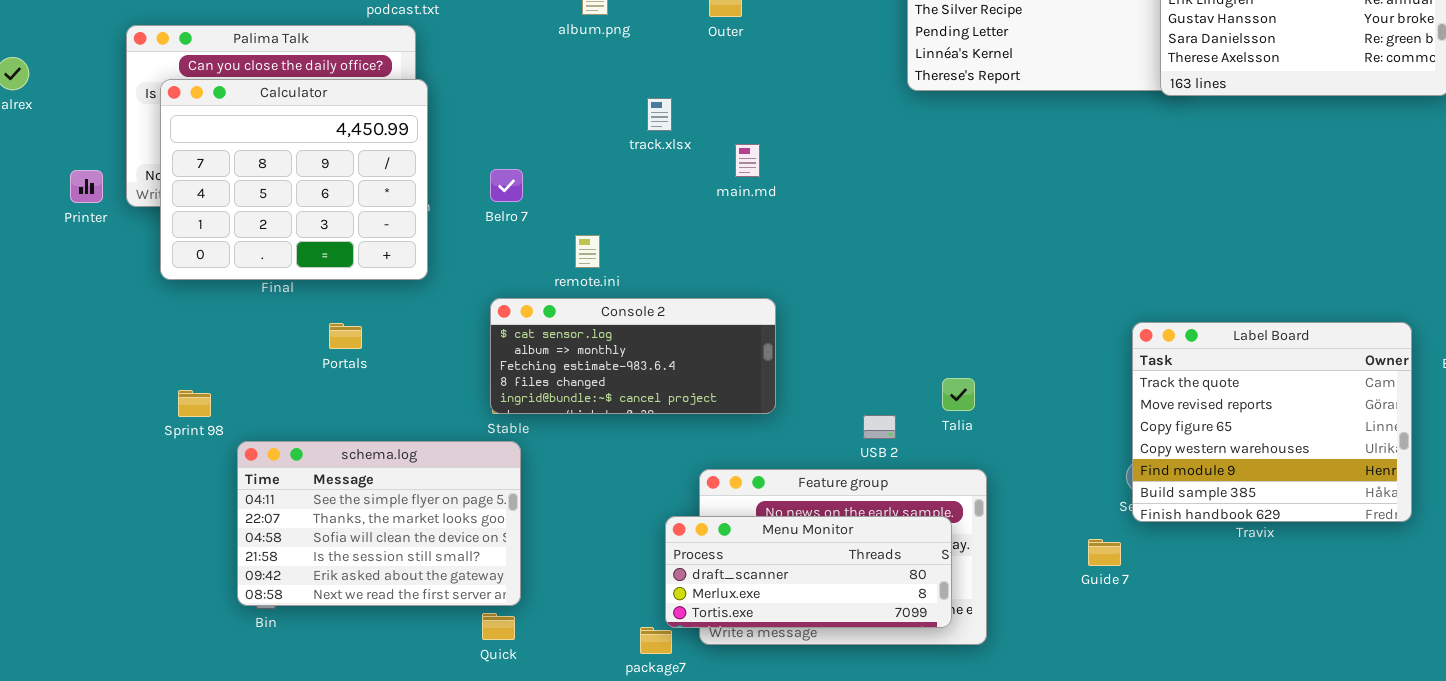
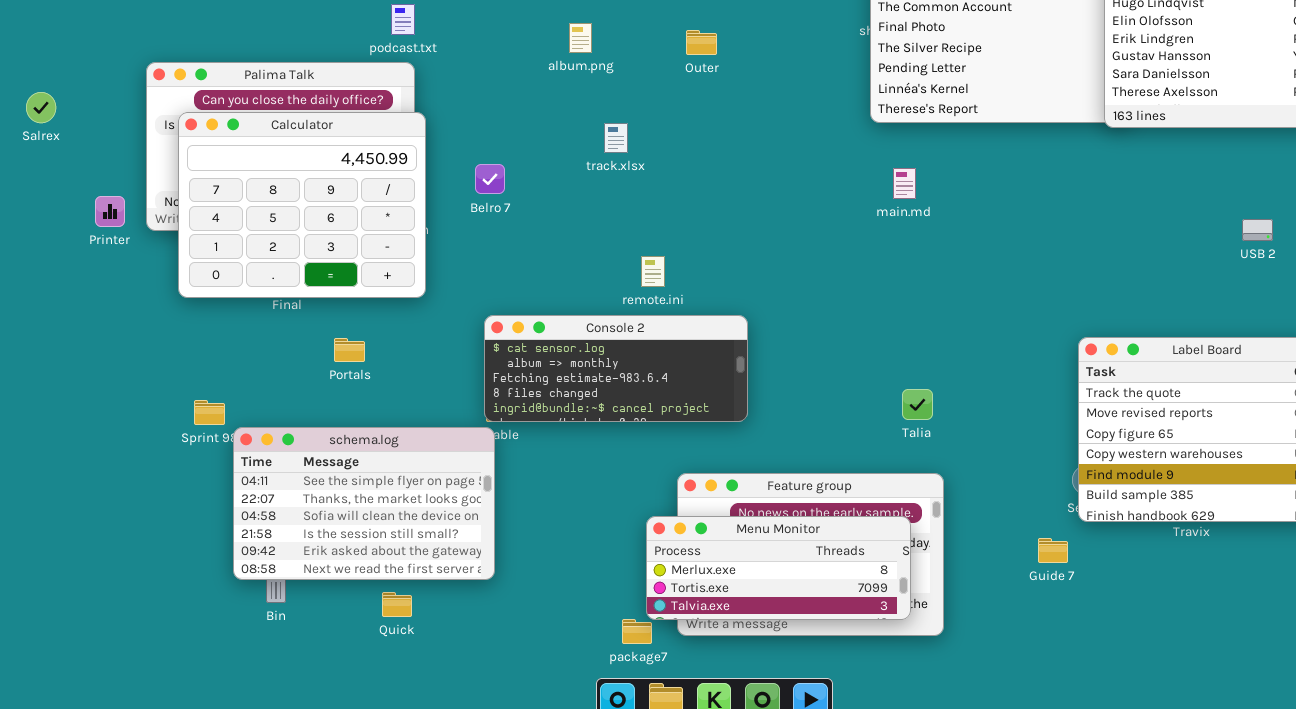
track.xlsx: [647,98,672,131] -> [604,123,628,153], moved
main.md: [735,144,760,177] -> [893,168,916,199], moved
Belro 7: [490,169,523,202] -> [475,164,505,194], moved
remote.ini: [575,235,600,268] -> [641,256,665,287], moved
USB 2: [863,415,896,439] -> [1242,219,1273,241], moved
schema.log: [237,441,521,606] -> [233,427,495,580], moved
Menu Monitor: [665,516,952,628] -> [646,516,911,620], scrolled down 1 row
Quick: [482,613,515,640] -> [382,592,412,617], moved

